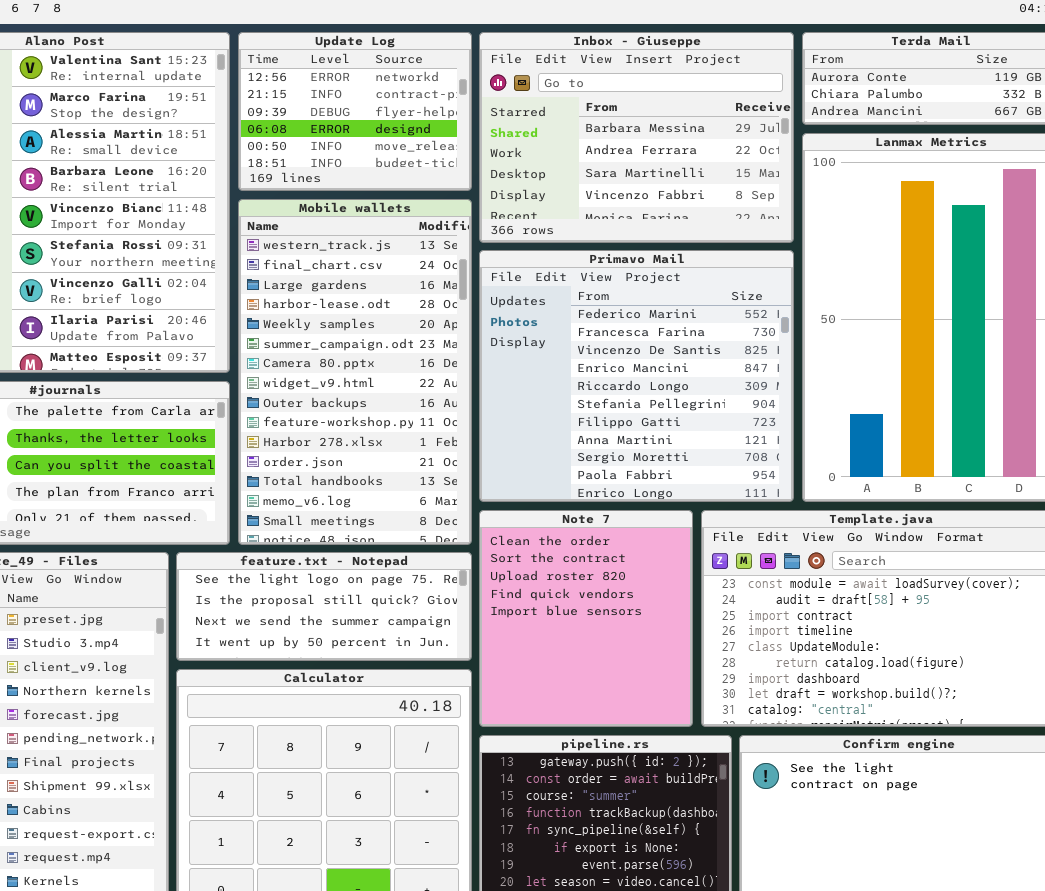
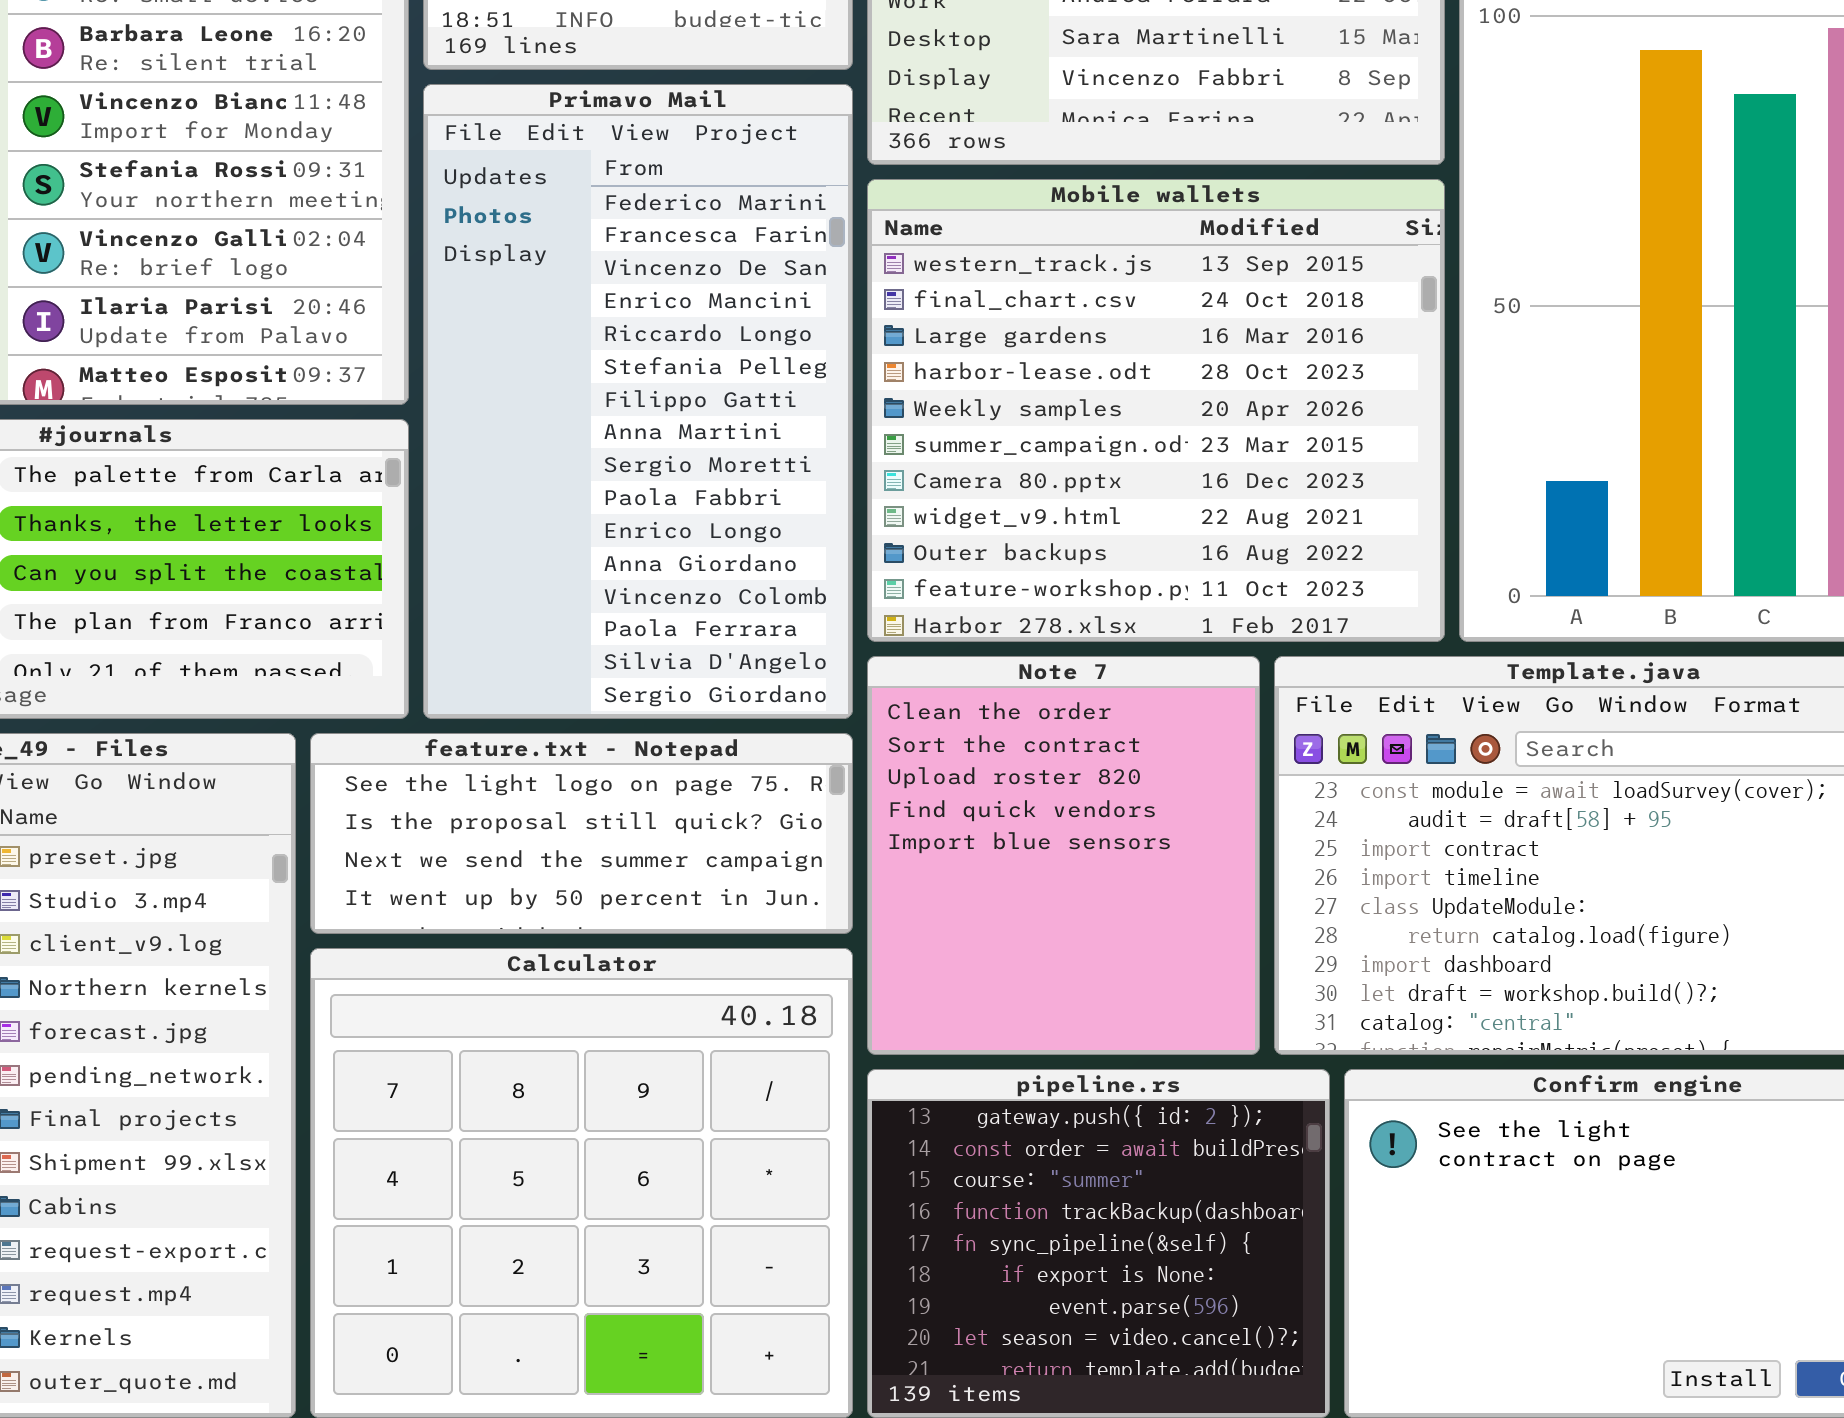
Mobile wallets: [238,199,472,545] -> [867,179,1445,642], moved, resized
Primavo Mail: [479,250,794,502] -> [423,84,853,719], moved, resized

